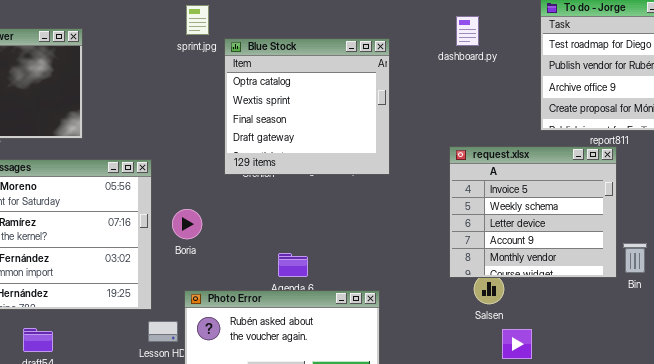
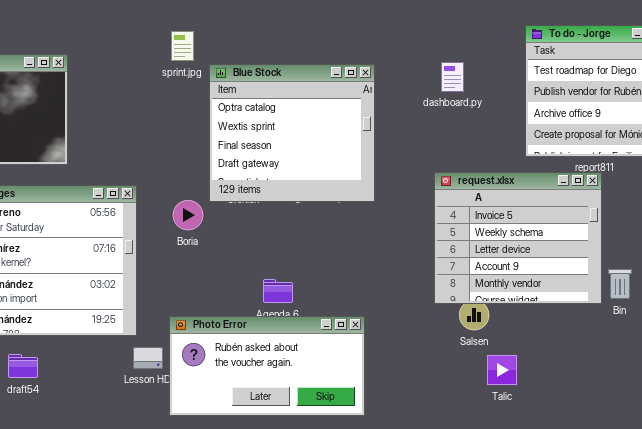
dashboard.py: [456,16,479,46] -> [441,62,464,92], moved
Boria: [172,209,202,239] -> [173,200,203,230], moved

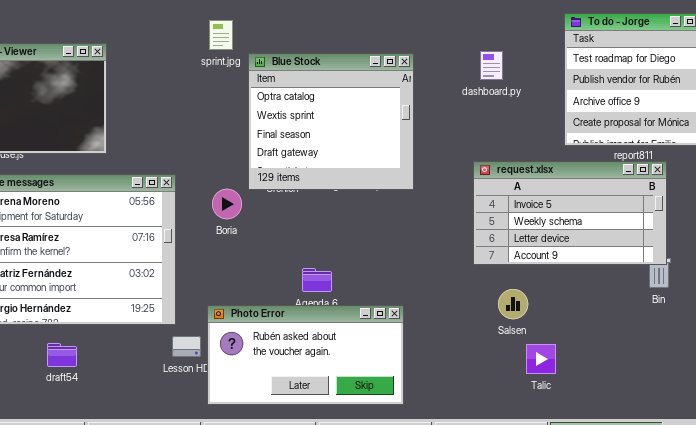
request.xlsx: [434,172,602,304] -> [473,161,667,265], resized

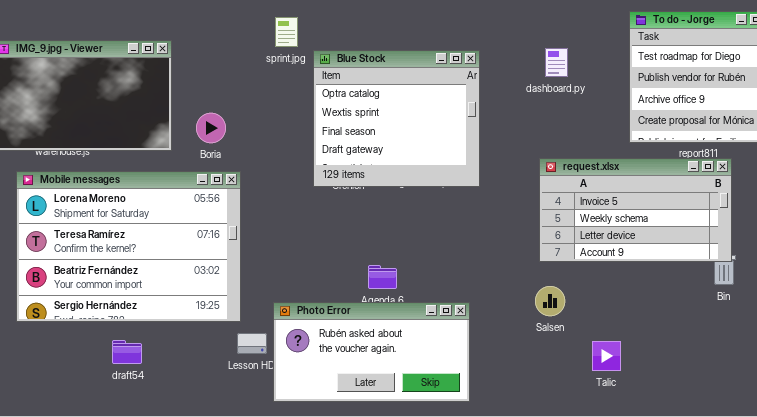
Boria: [212,189,242,219] -> [196,113,226,143], moved
Salsen: [498,289,528,319] -> [535,286,565,316], moved

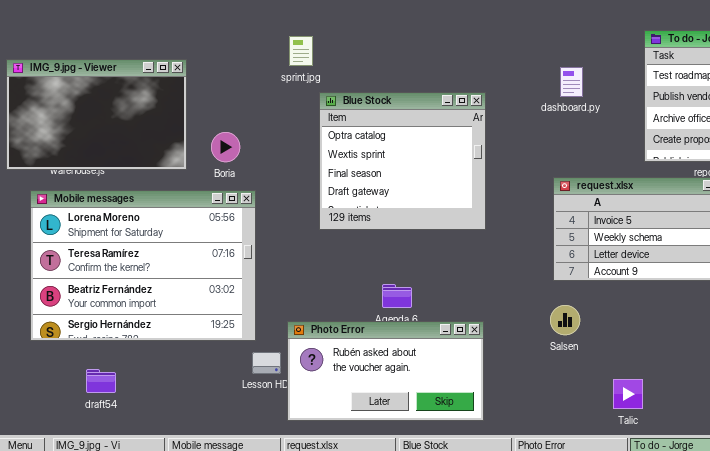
Blue Stock: [313,50,480,187] -> [319,92,486,230], moved
draft54: [112,340,142,364] -> [86,369,116,393], moved
Talic: [592,341,621,371] -> [613,379,643,409], moved

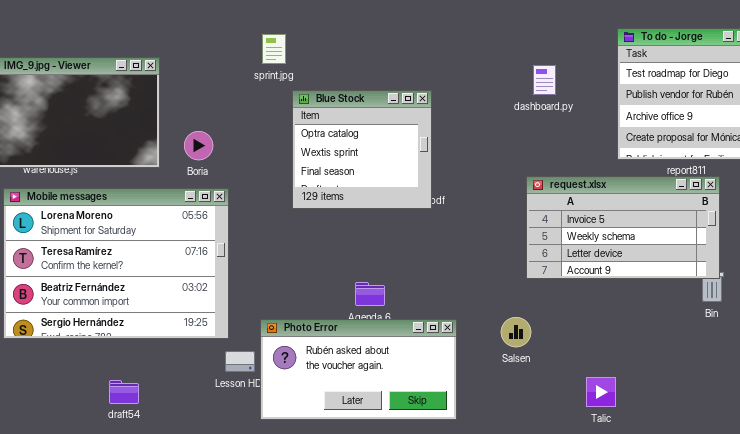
Blue Stock: [319,92,486,230] -> [292,90,432,209], resized
Salsen: [550,305,580,335] -> [501,317,531,347], moved
draft54: [86,369,116,393] -> [109,380,139,404], moved

